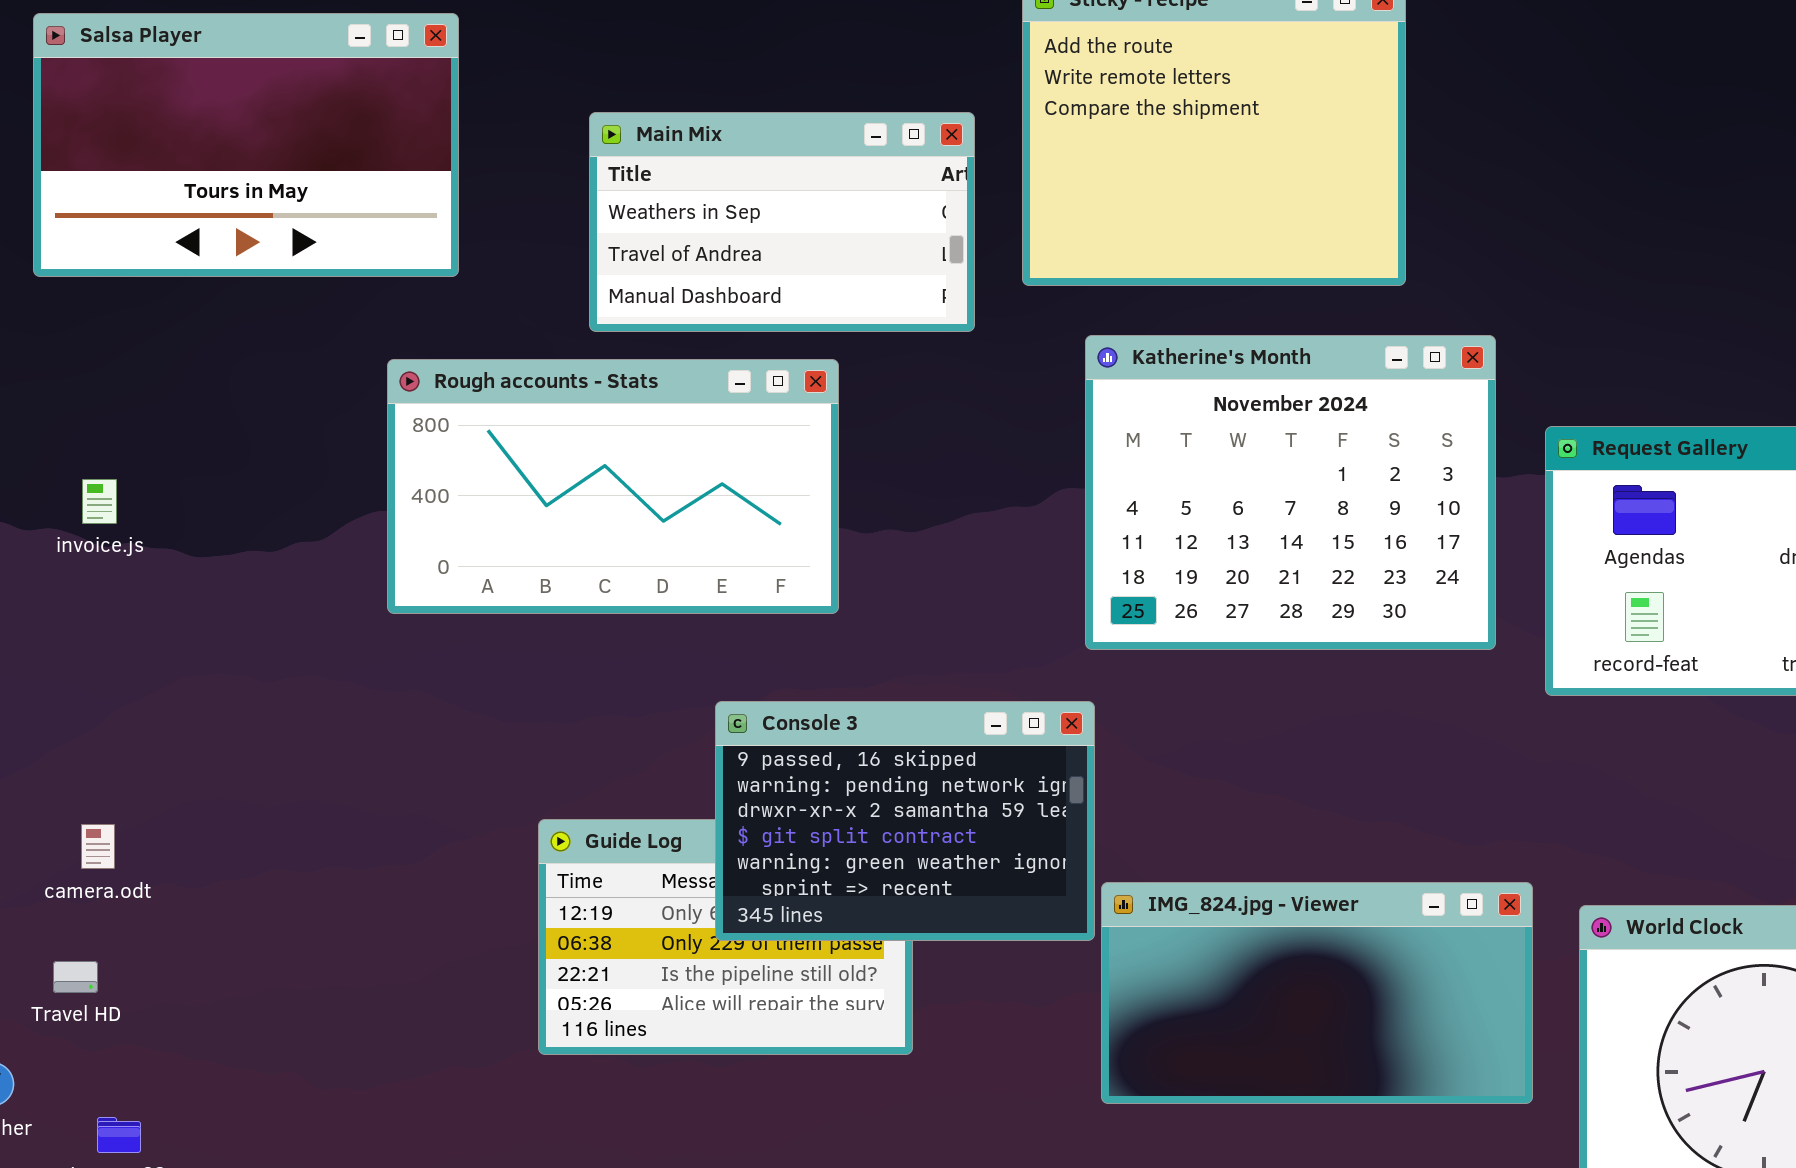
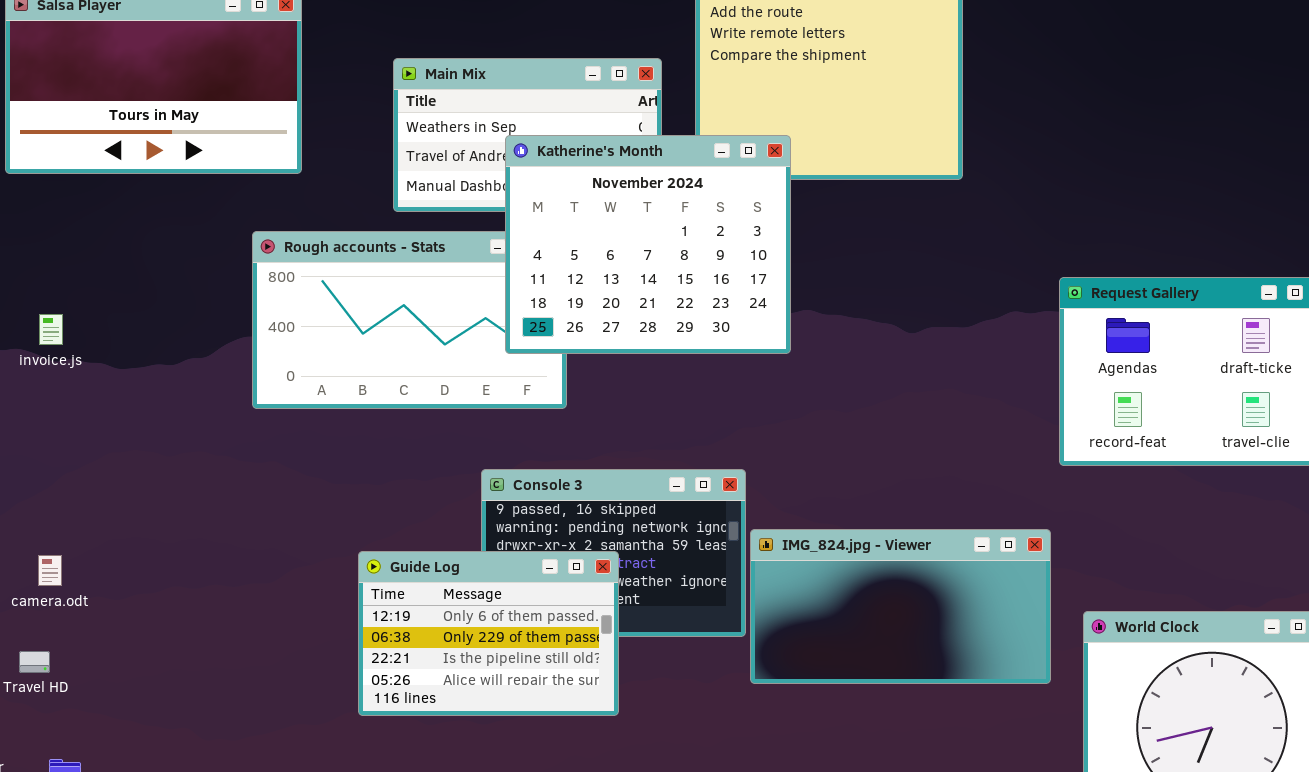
Katherine's Month: [1085,335,1496,650] -> [505,135,791,354], moved
Guide Log: [538,819,913,1055] -> [358,551,619,716], raised
IMG_824.jpg - Viewer: [1101,882,1533,1104] -> [750,529,1051,684], moved

